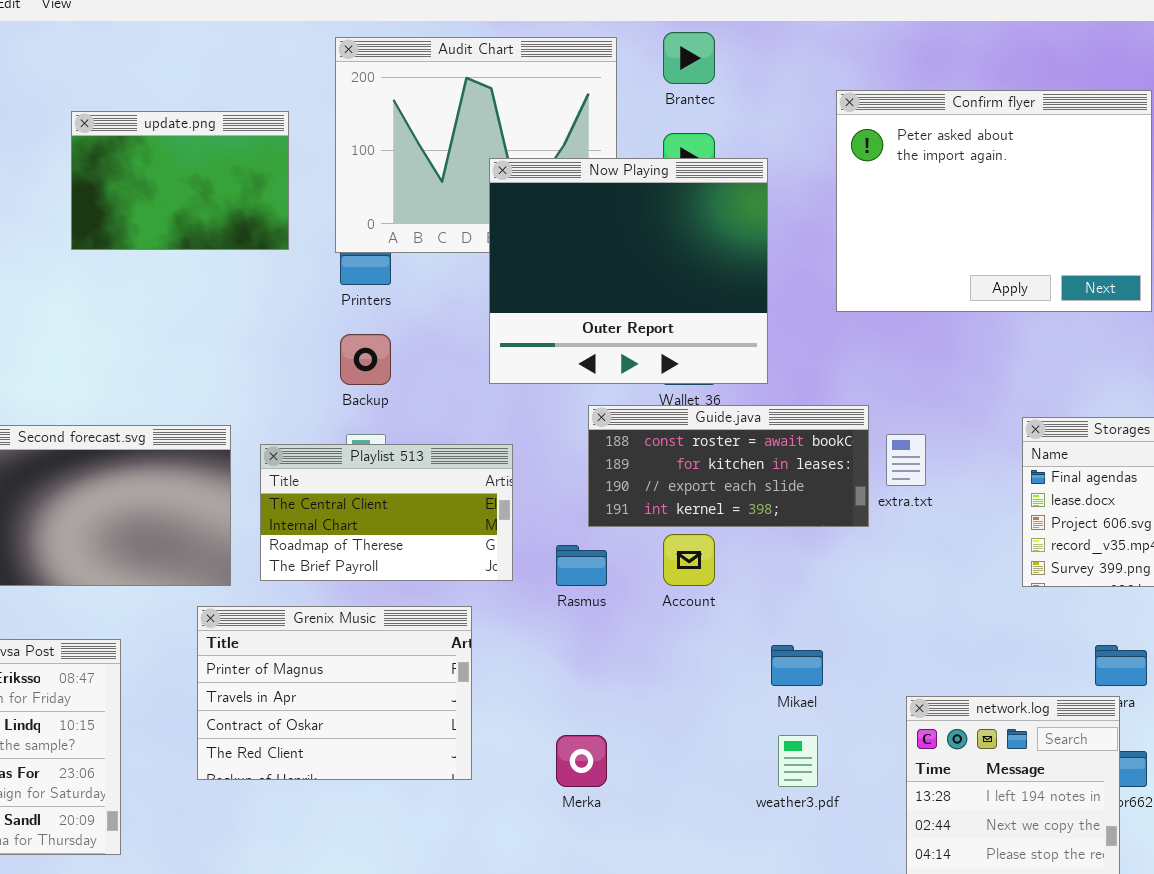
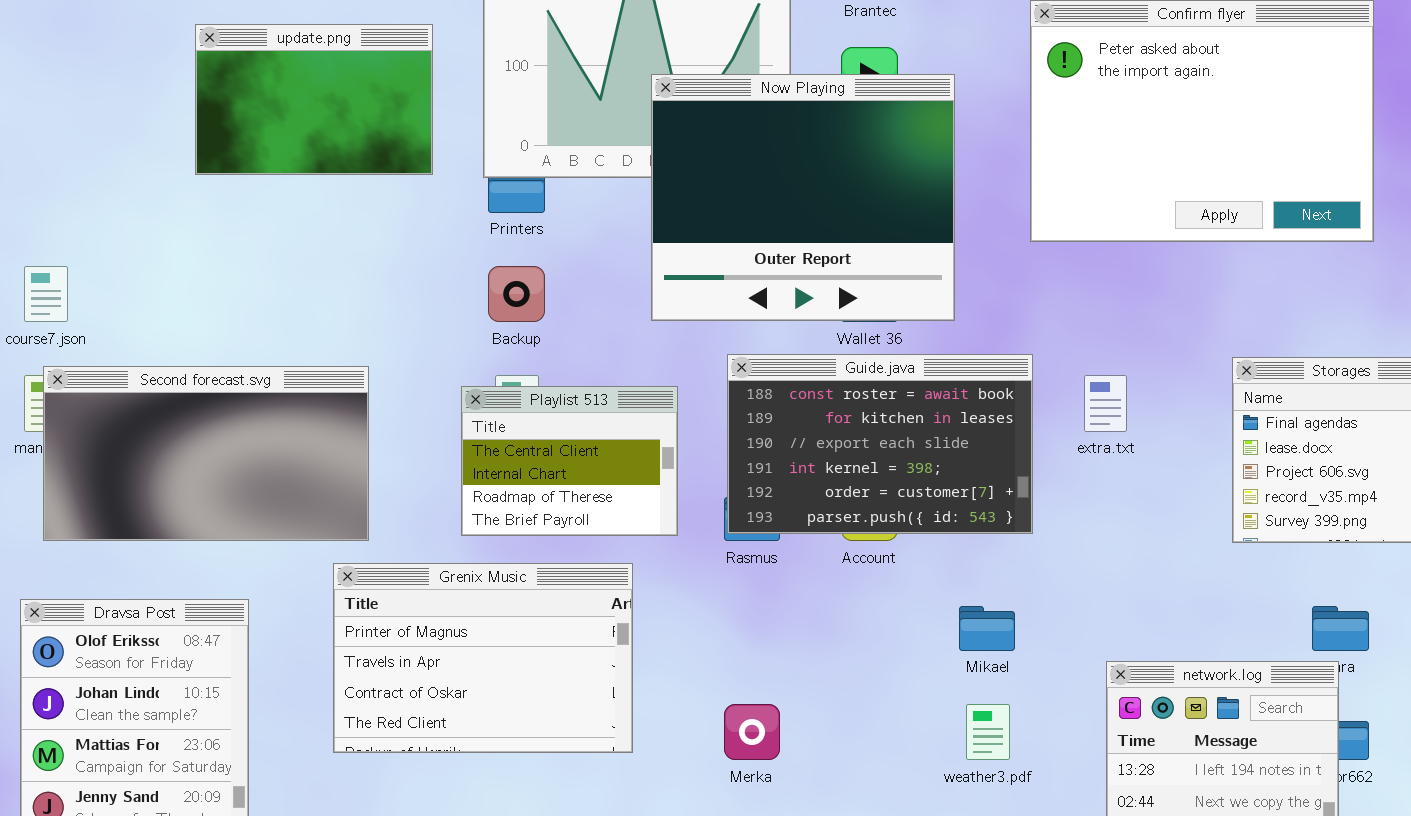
Guide.java: [588,405,869,527] -> [727,354,1033,534], moved, resized
Playlist 513: [260,444,513,581] -> [461,386,678,536], resized

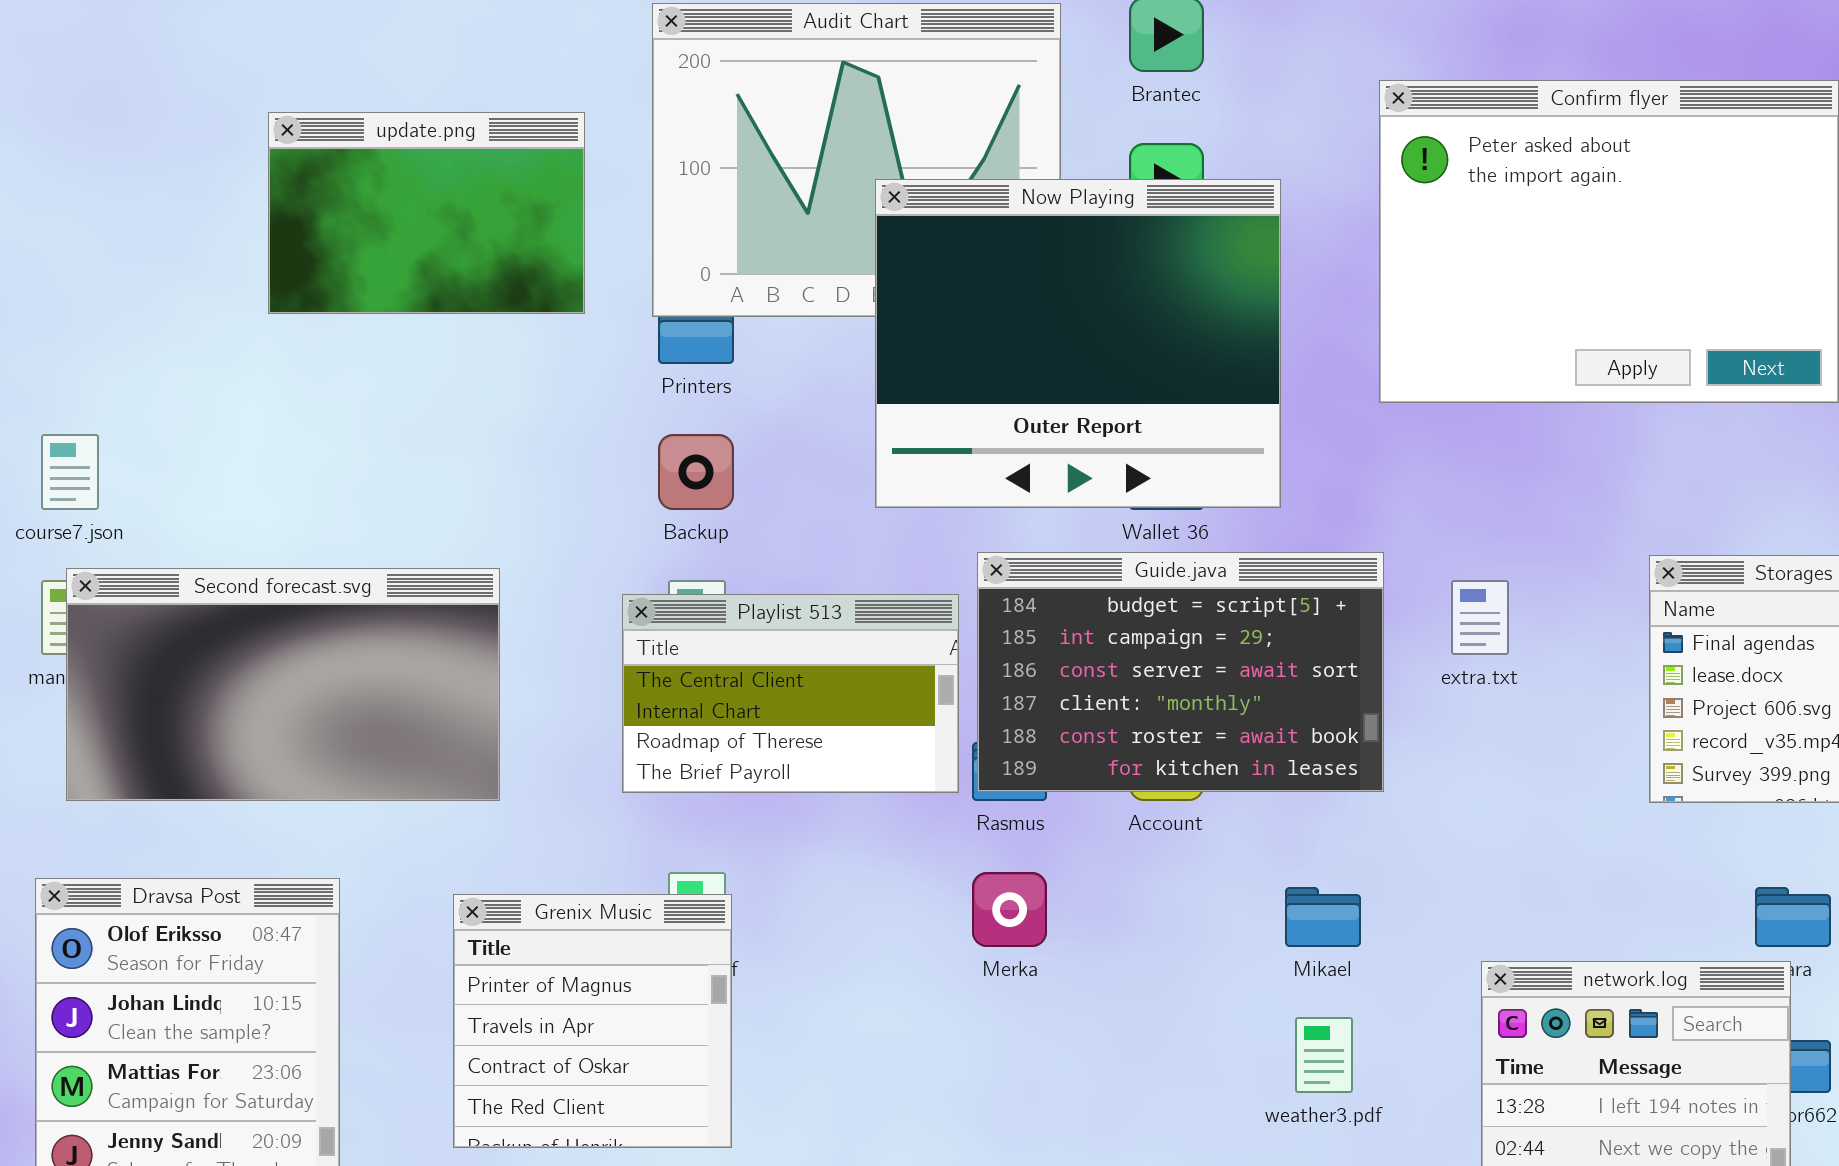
Guide.java: [727,354,1033,534] -> [977,552,1384,792], scrolled up 4 rows
Playlist 513: [461,386,678,536] -> [622,594,959,793], resized
Grenix Music: [333,563,633,753] -> [453,894,732,1148], moved, resized
Merka: [724,704,780,760] -> [972,872,1047,947], moved

